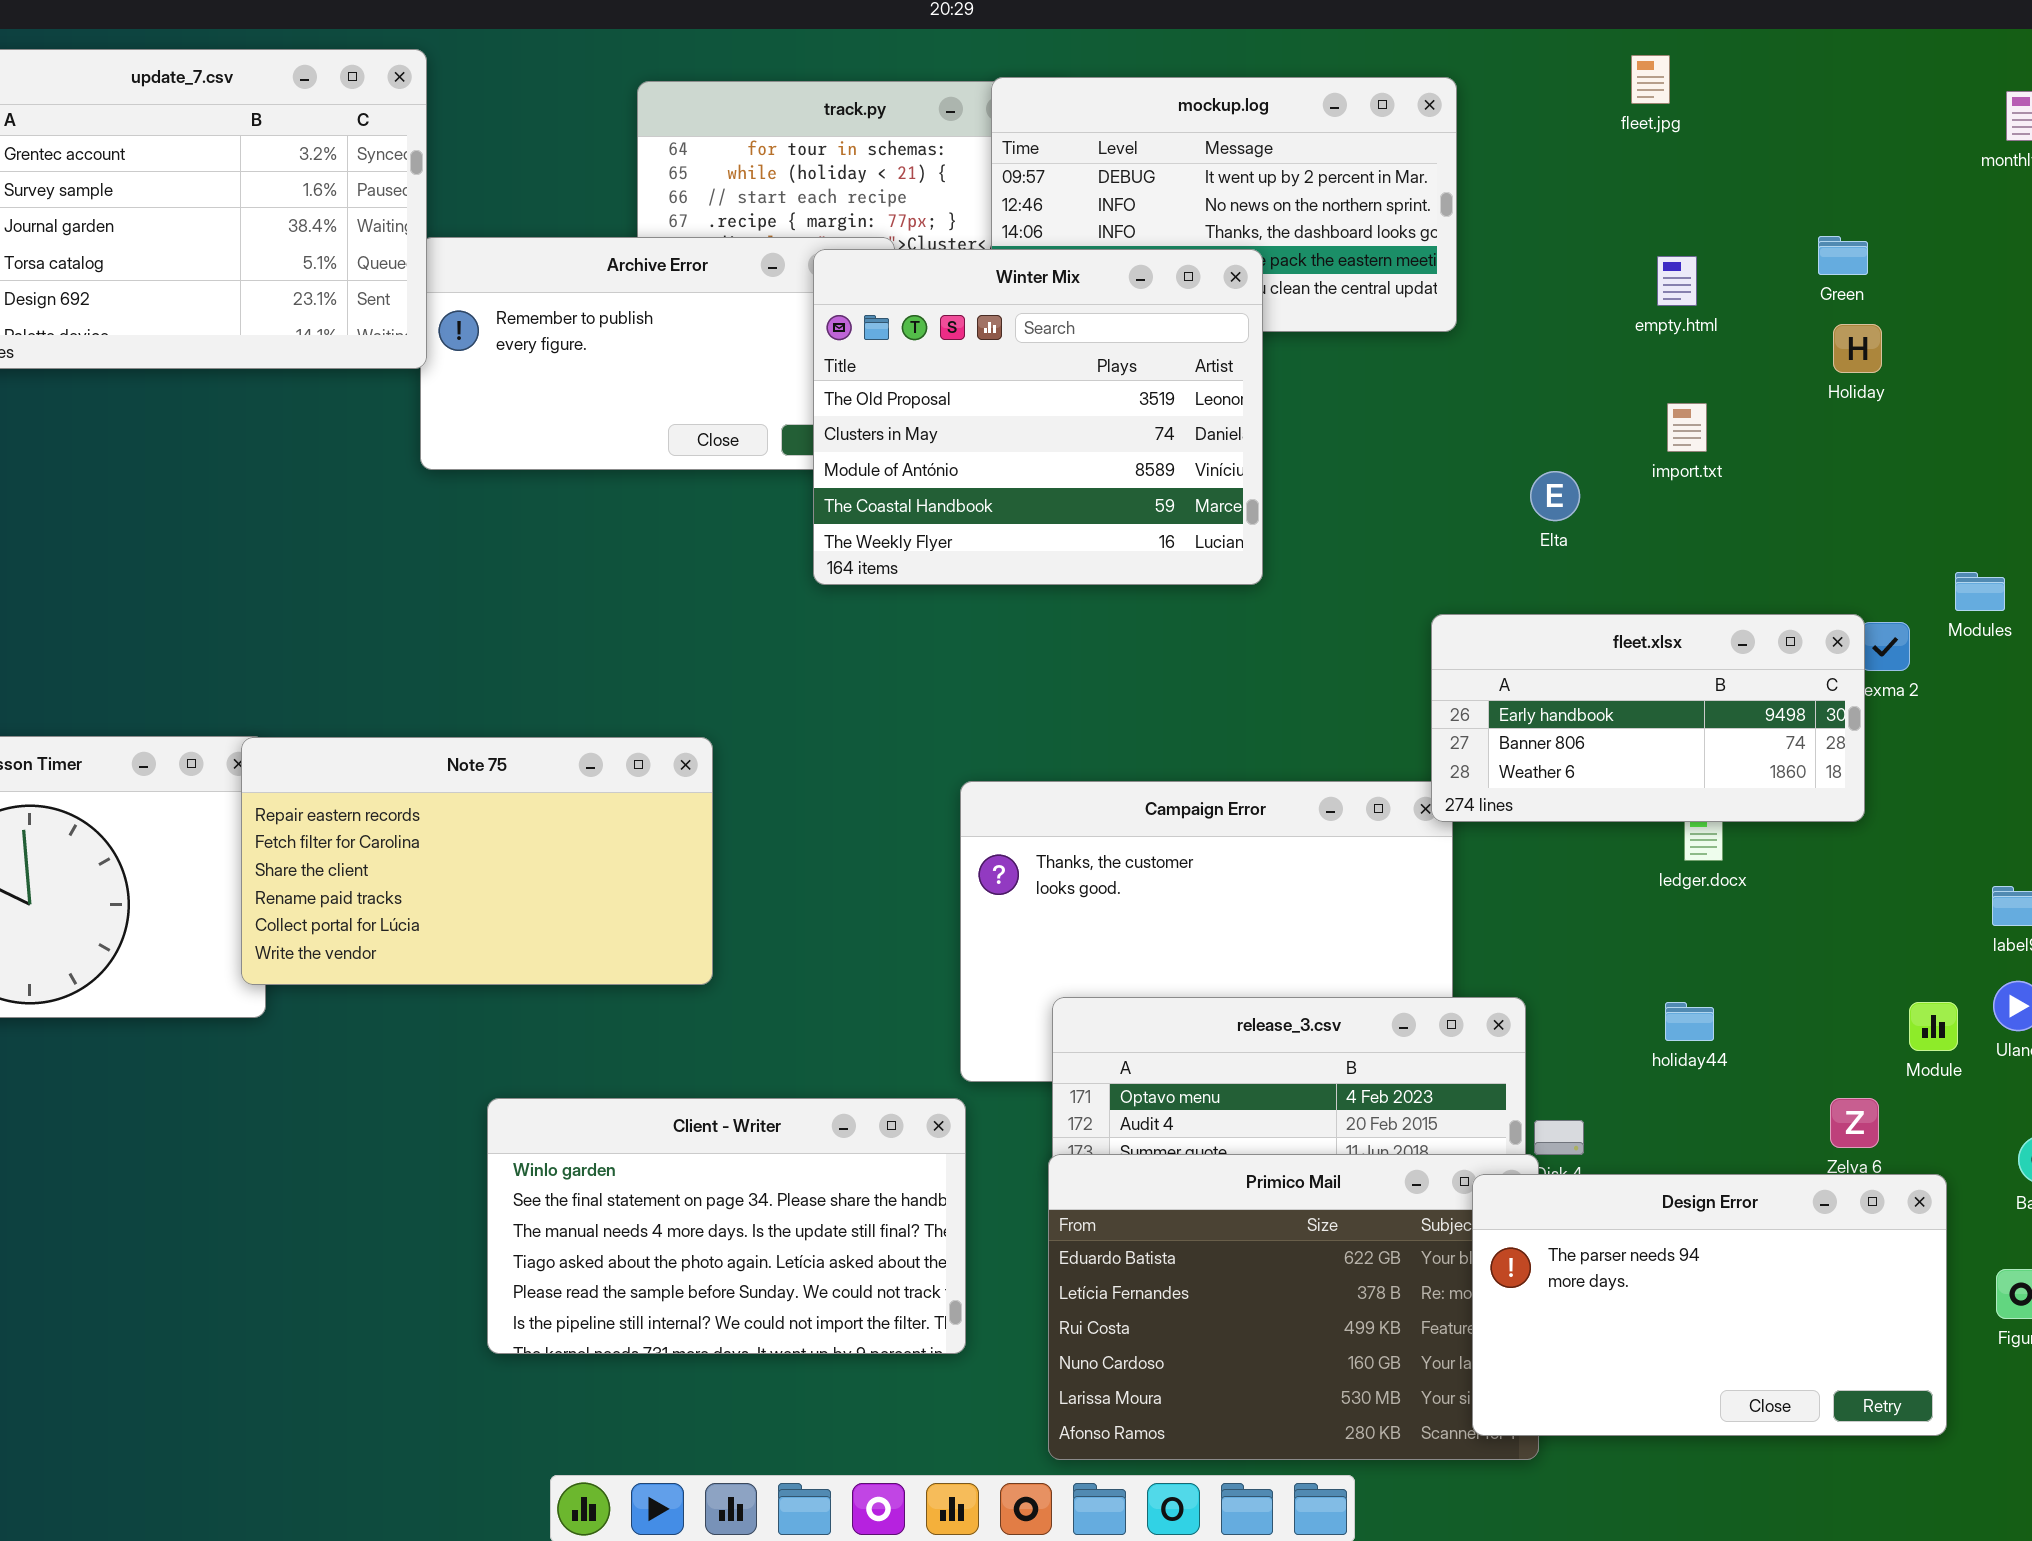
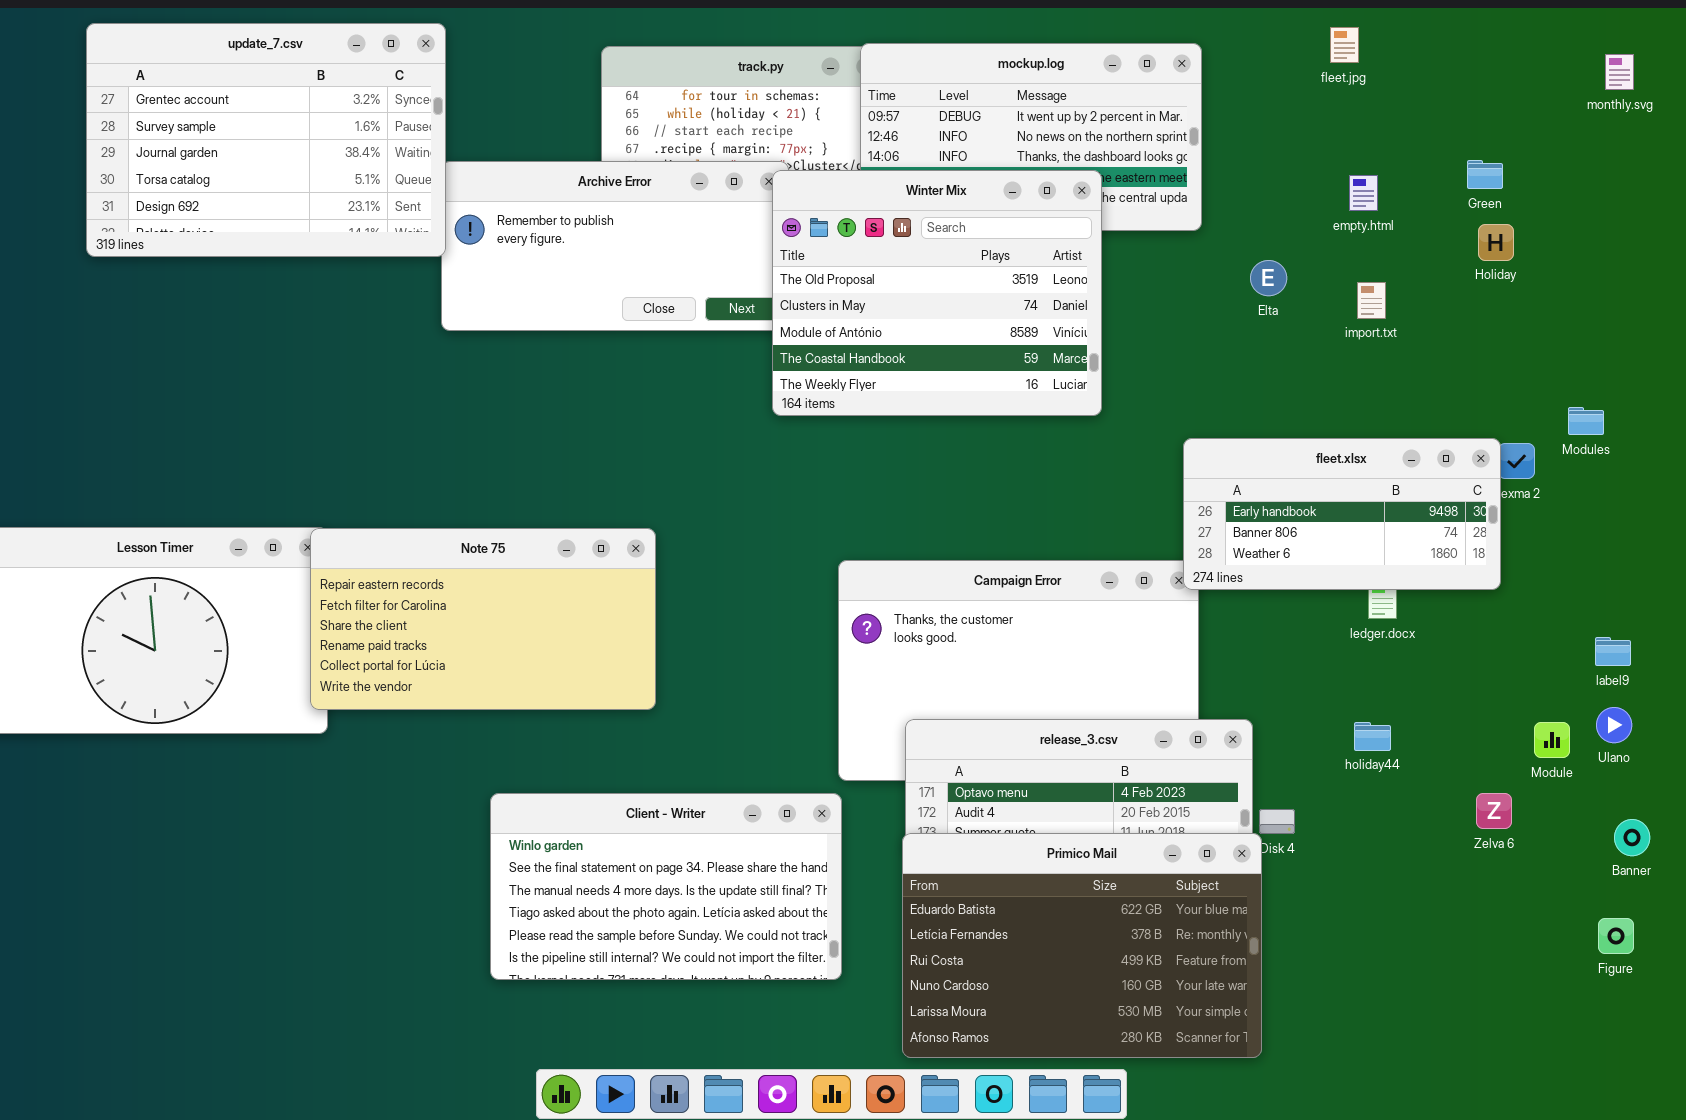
Winter Mix: [813,249,1263,585] -> [772,170,1102,416], moved
Elta: [1530,471,1580,521] -> [1250,260,1287,296], moved
Design Error: [1472,1174,1947,1436] -> none, closed

